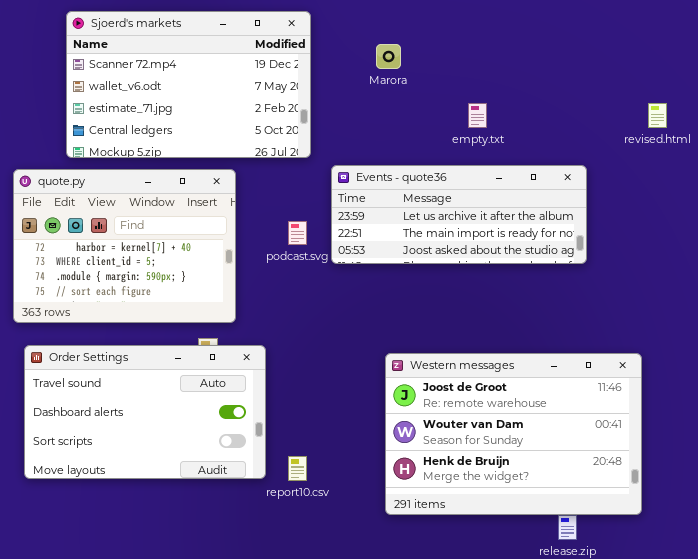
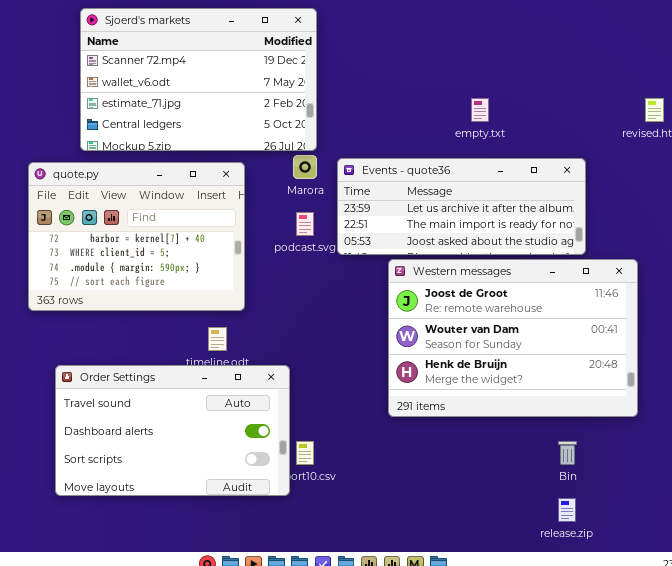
Marora: [376,44,401,69] -> [293,155,317,179], moved
Order Settings: [24,345,266,479] -> [55,365,290,496], moved
Western messages: [385,353,642,515] -> [388,259,638,417], moved

